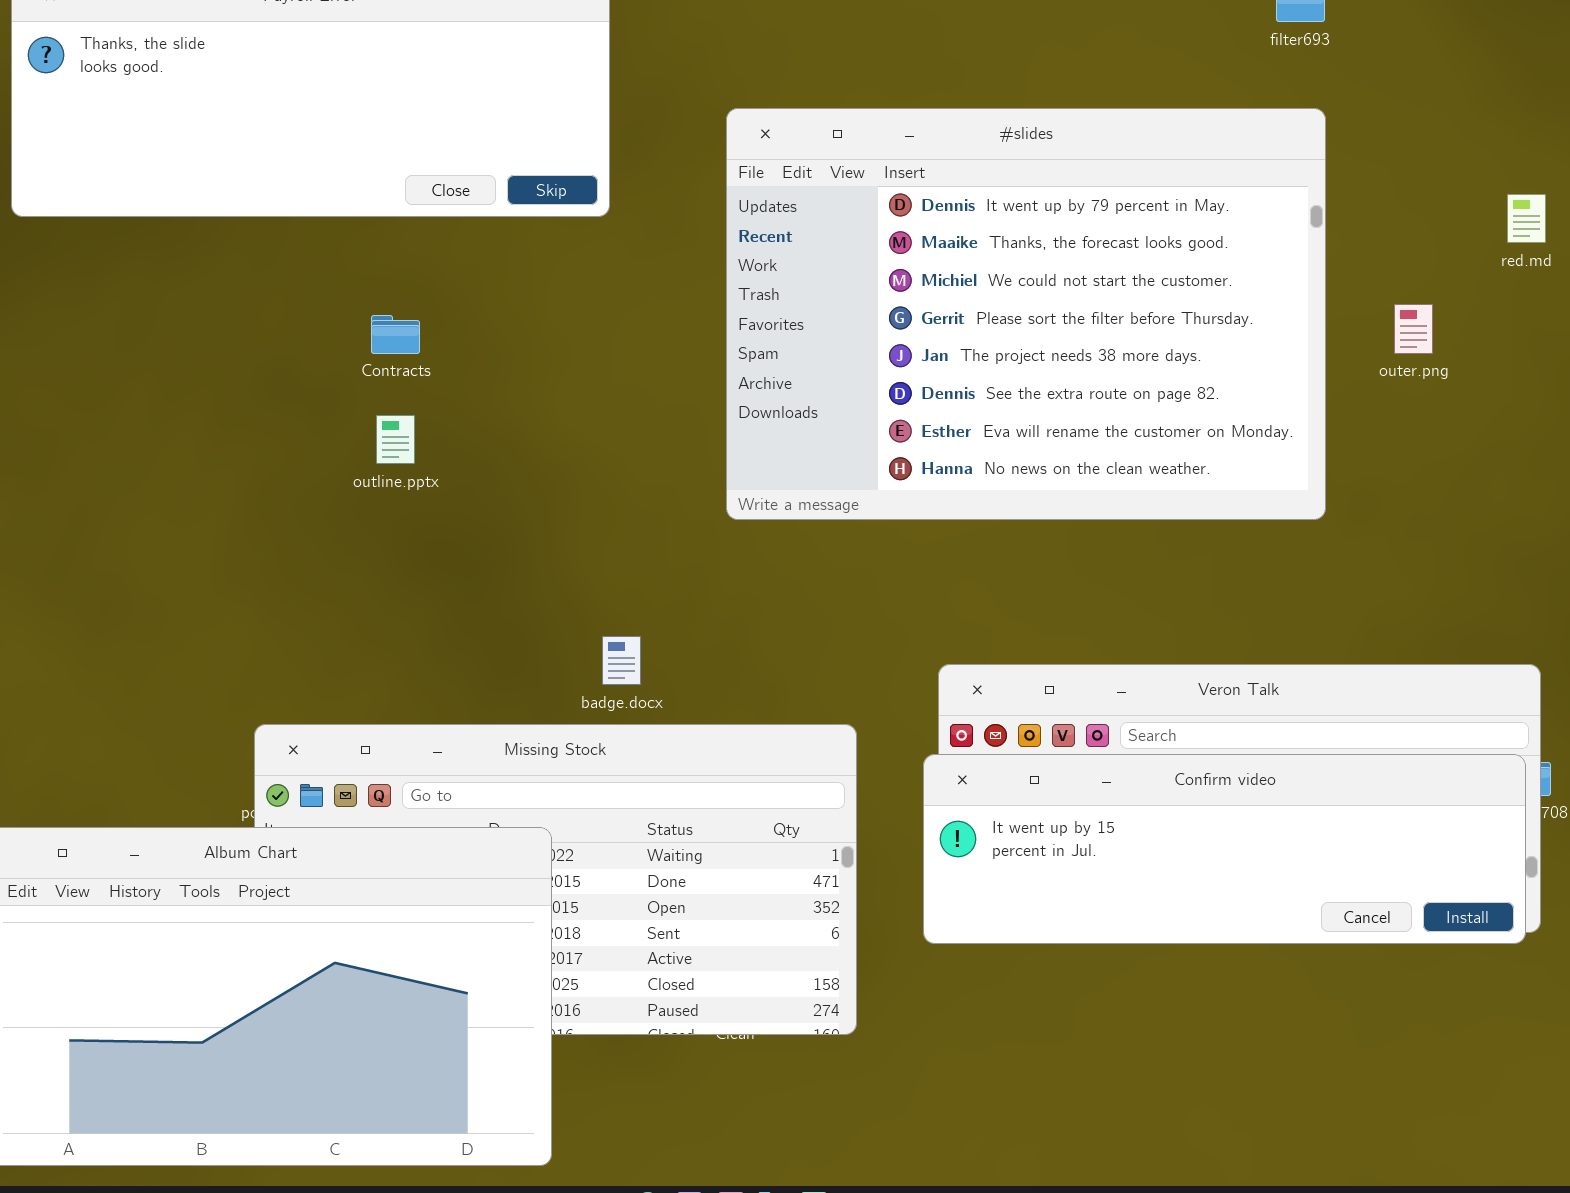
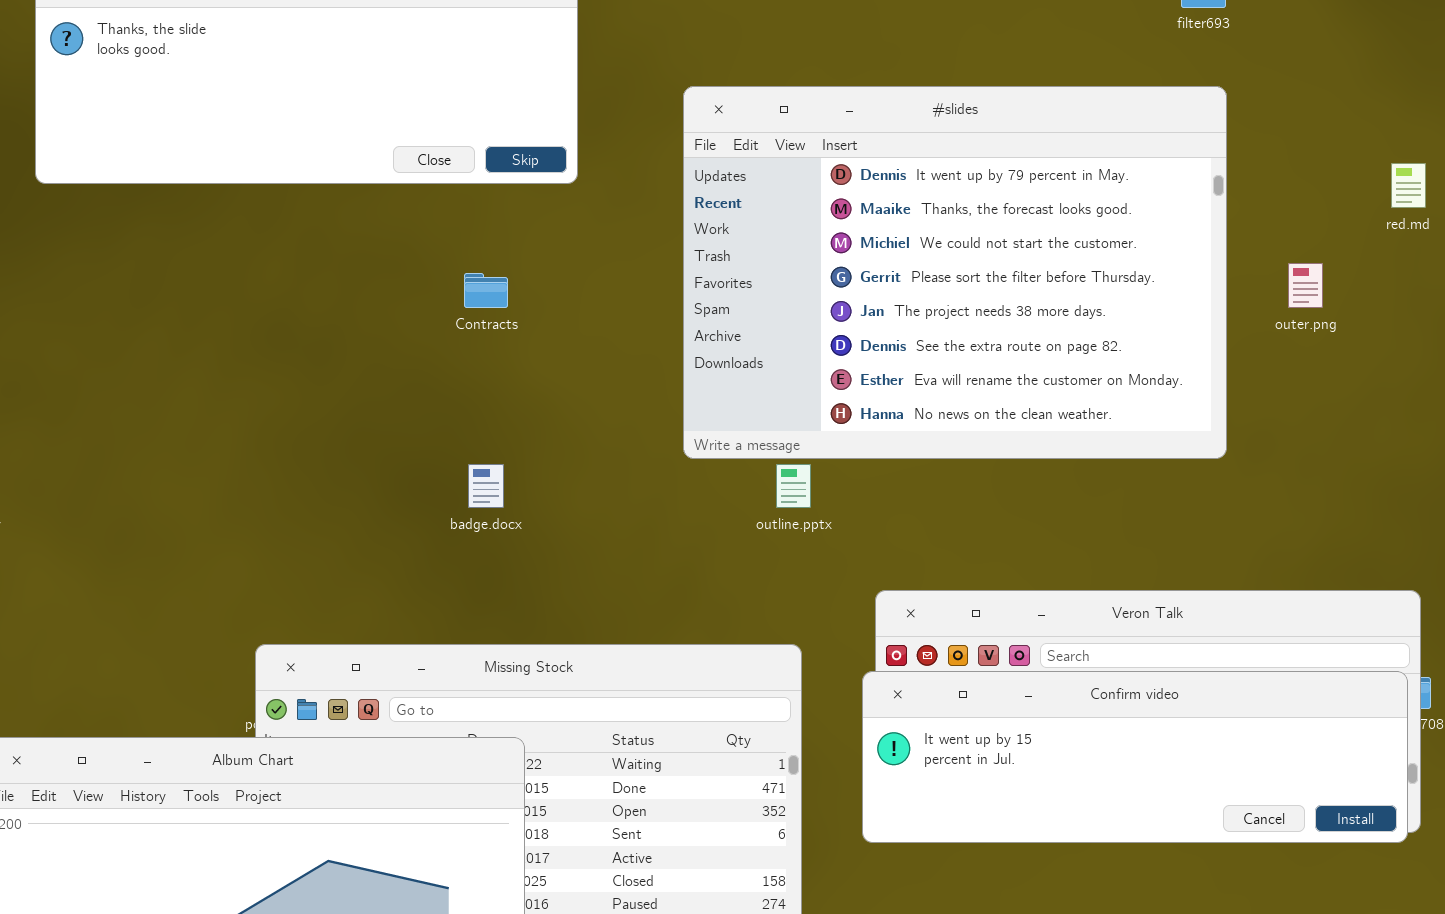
Contracts: [371,315,420,354] -> [464,273,508,308], moved
outline.pptx: [376,415,415,464] -> [776,464,811,508], moved
badge.docx: [602,636,641,685] -> [468,464,504,508], moved

